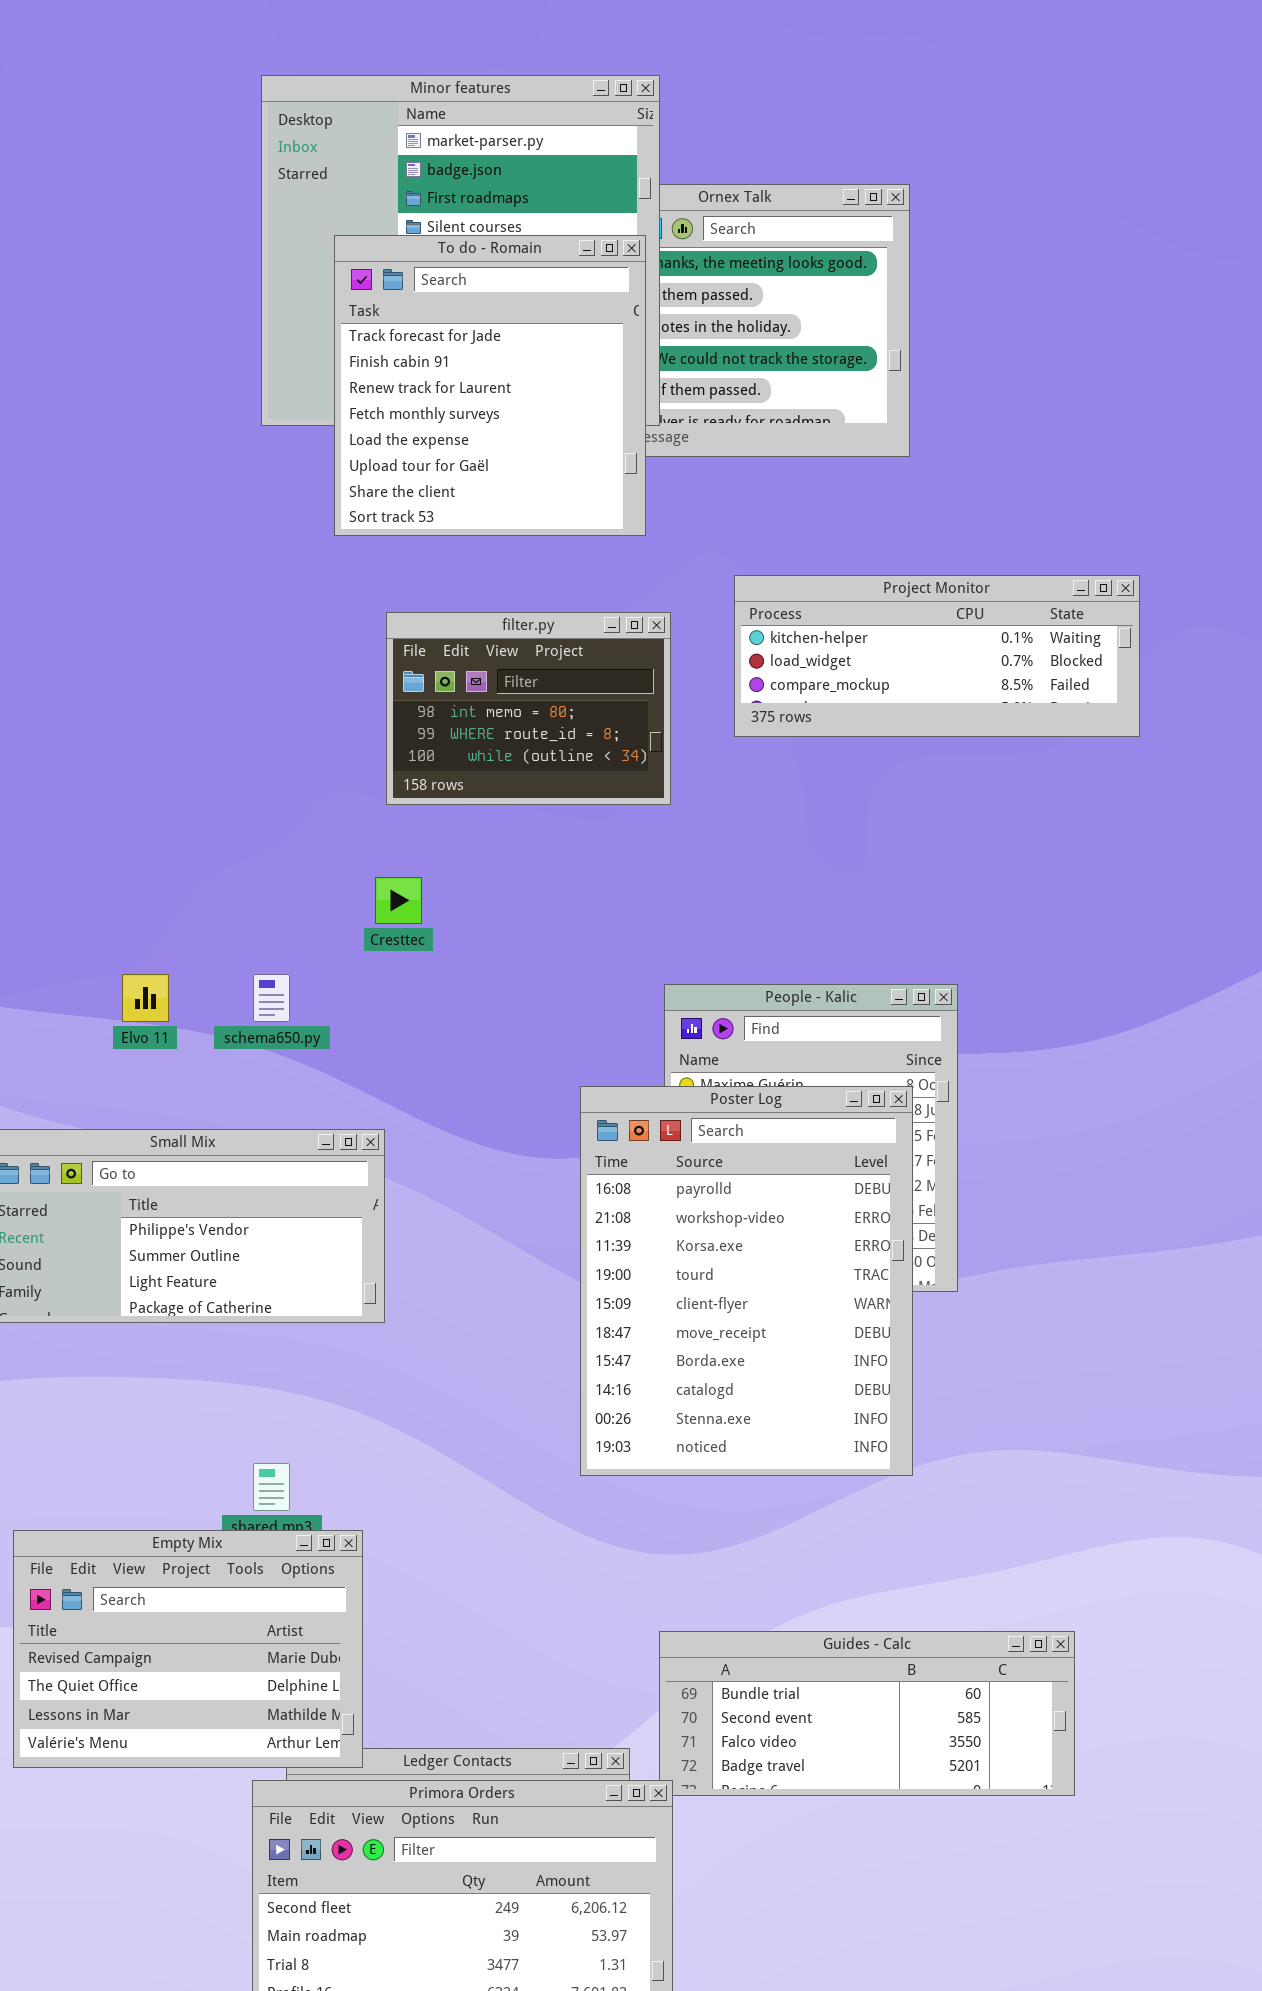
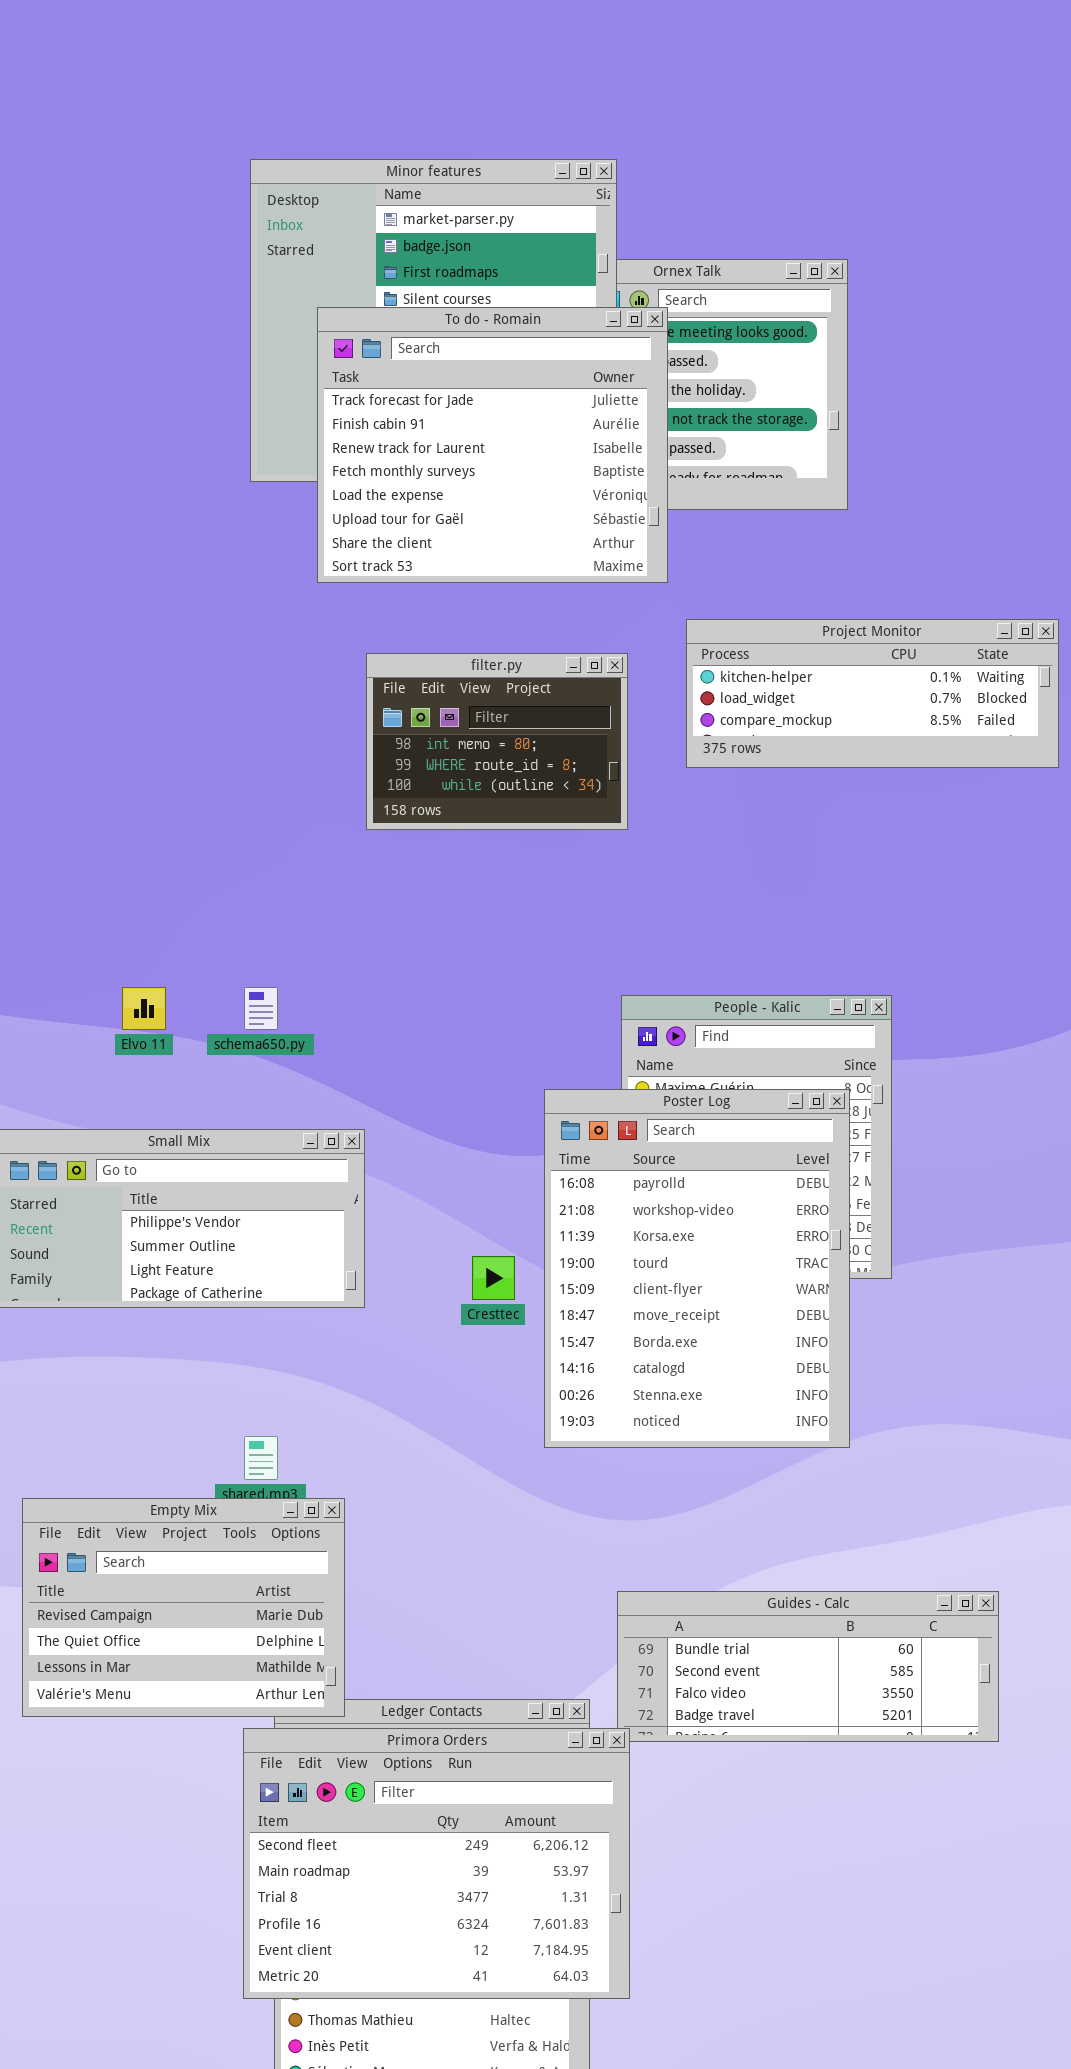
To do - Romain: [334,235,646,536] -> [317,307,668,583], resized
Cresttec: [375,877,422,924] -> [472,1256,515,1300], moved

